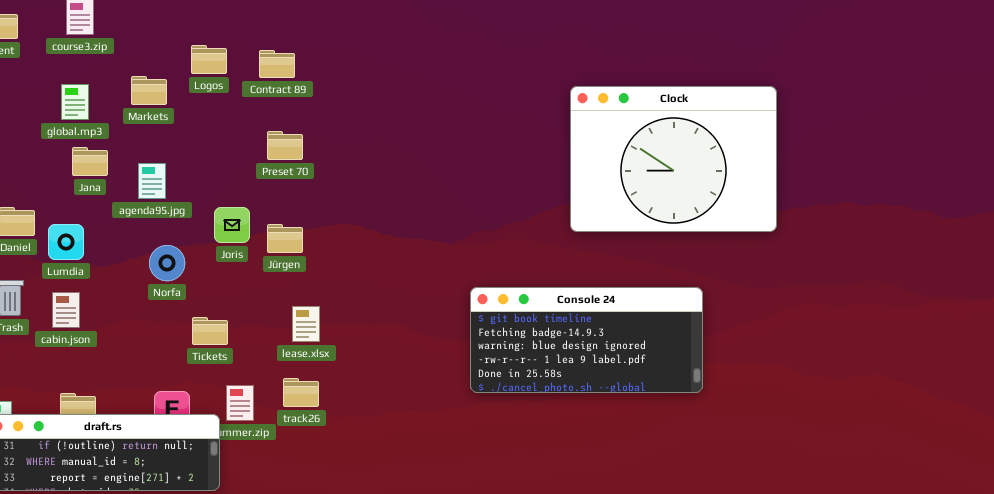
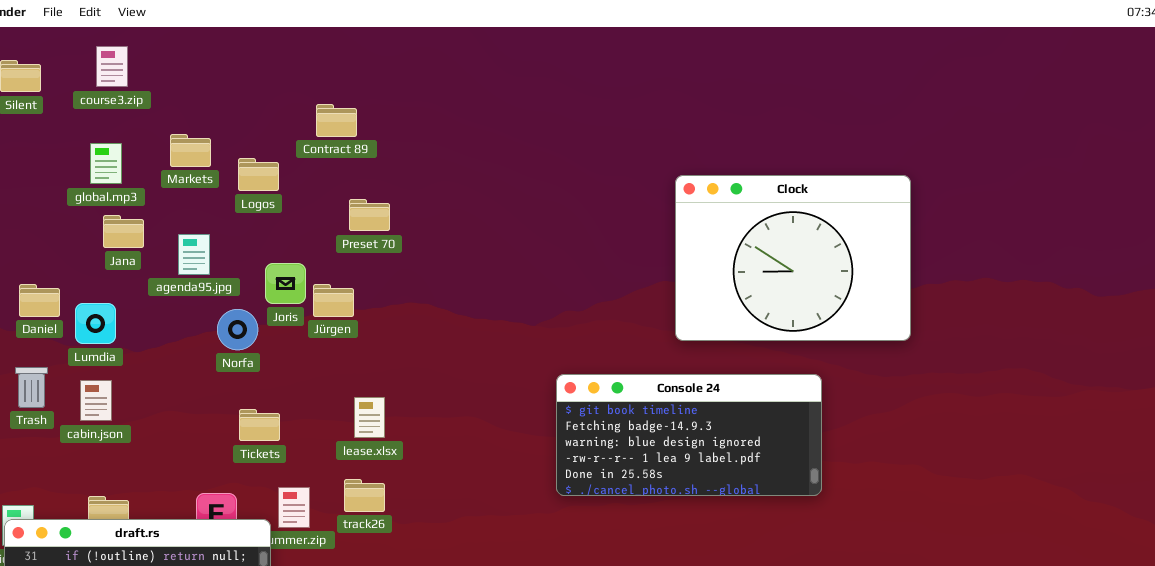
Logos: [191,45,227,74] -> [238,158,279,191], moved
Clock: [570,86,777,232] -> [675,175,911,341], moved
Preset 70: [267,131,303,160] -> [349,199,390,231], moved
Joris: [214,207,250,243] -> [265,263,306,304], moved
Jürgen: [267,224,303,253] -> [313,284,354,317], moved
Norfa: [149,245,185,281] -> [217,309,258,350], moved

